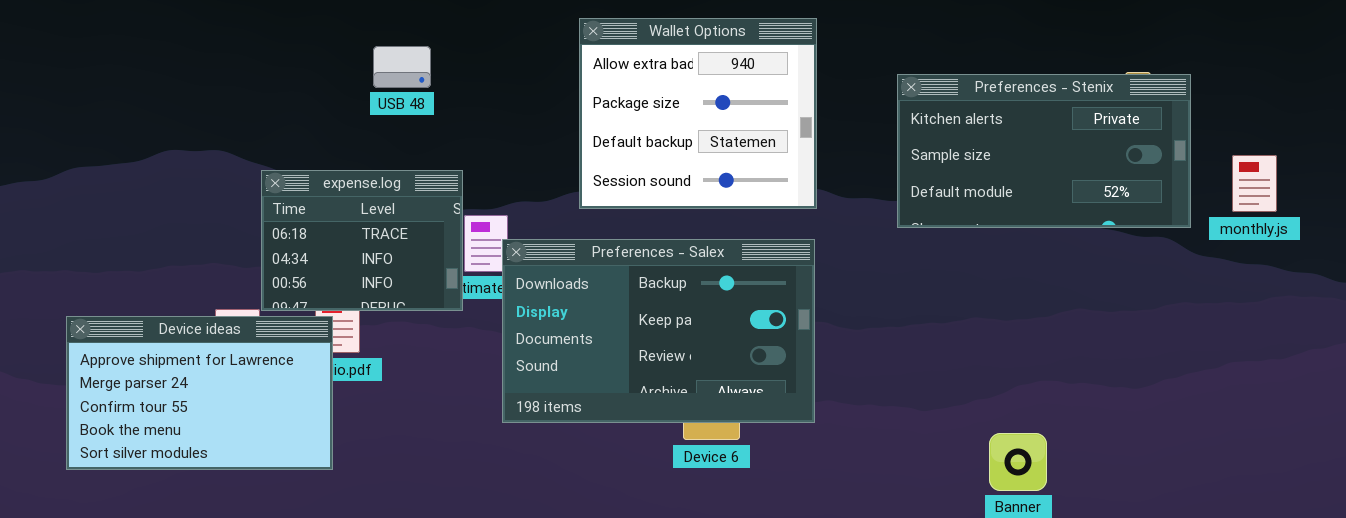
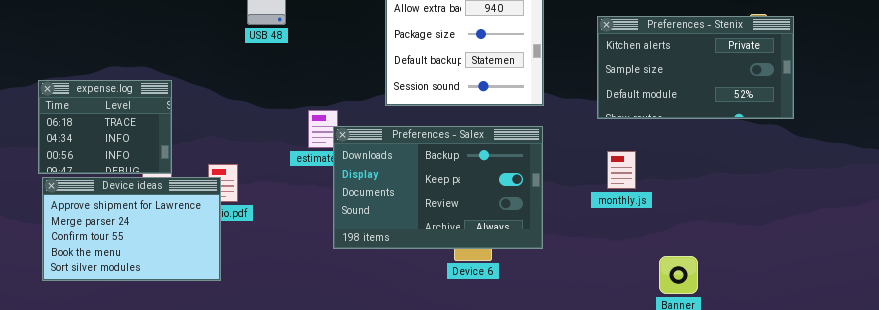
monthly.js: [1232,155,1277,212] -> [607,151,636,189], moved
expense.log: [261,170,463,311] -> [38,80,172,174], moved

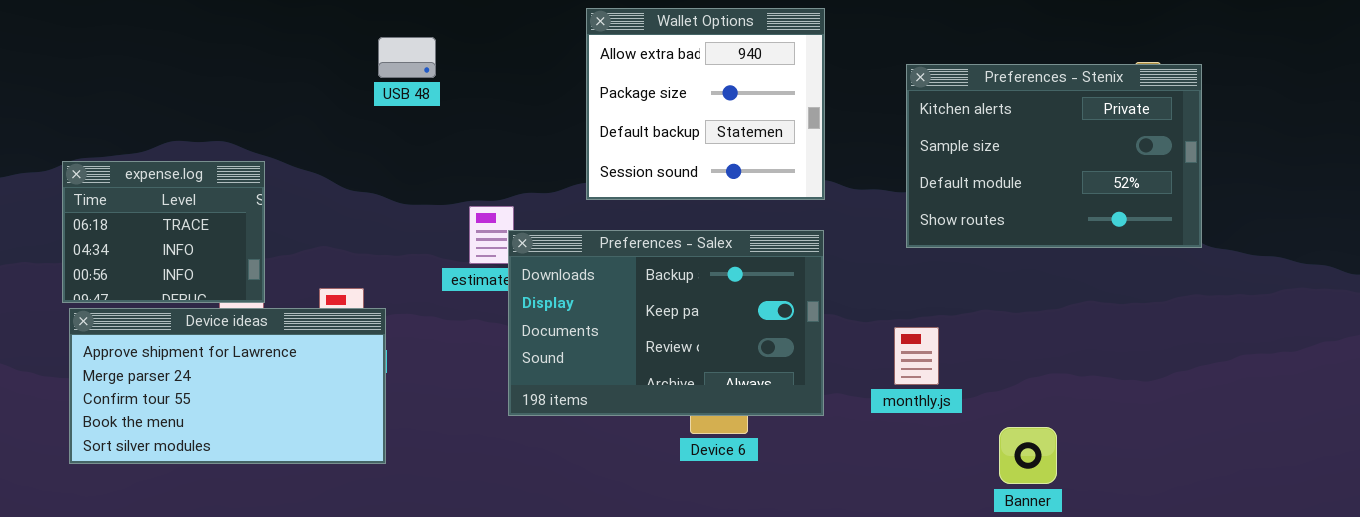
Preferences - Stenix: [597,16,794,119] -> [906,64,1202,248], resized
monthly.js: [607,151,636,189] -> [894,327,939,385], moved
Device ideas: [42,177,221,281] -> [69,308,386,464], resized

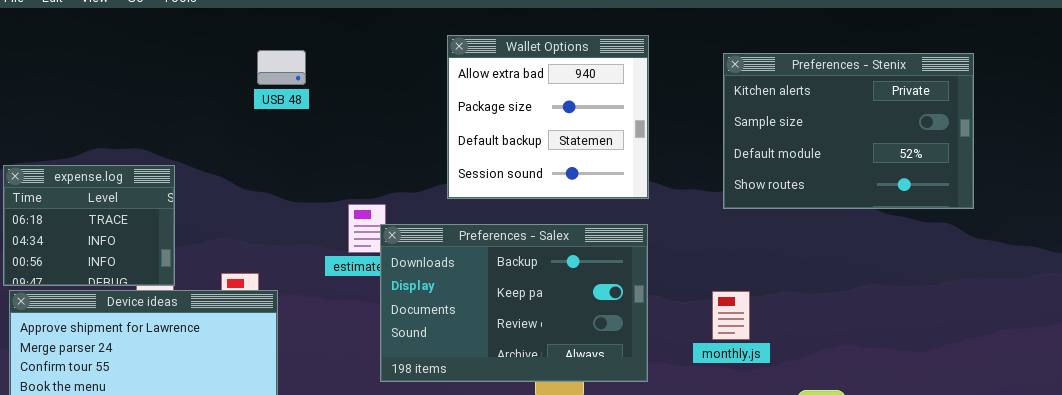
USB 48: [378,37,436,78] -> [257,50,306,85], moved
Preferences - Stenix: [906,64,1202,248] -> [723,53,974,209], moved
monthly.js: [894,327,939,385] -> [712,291,750,340], moved

